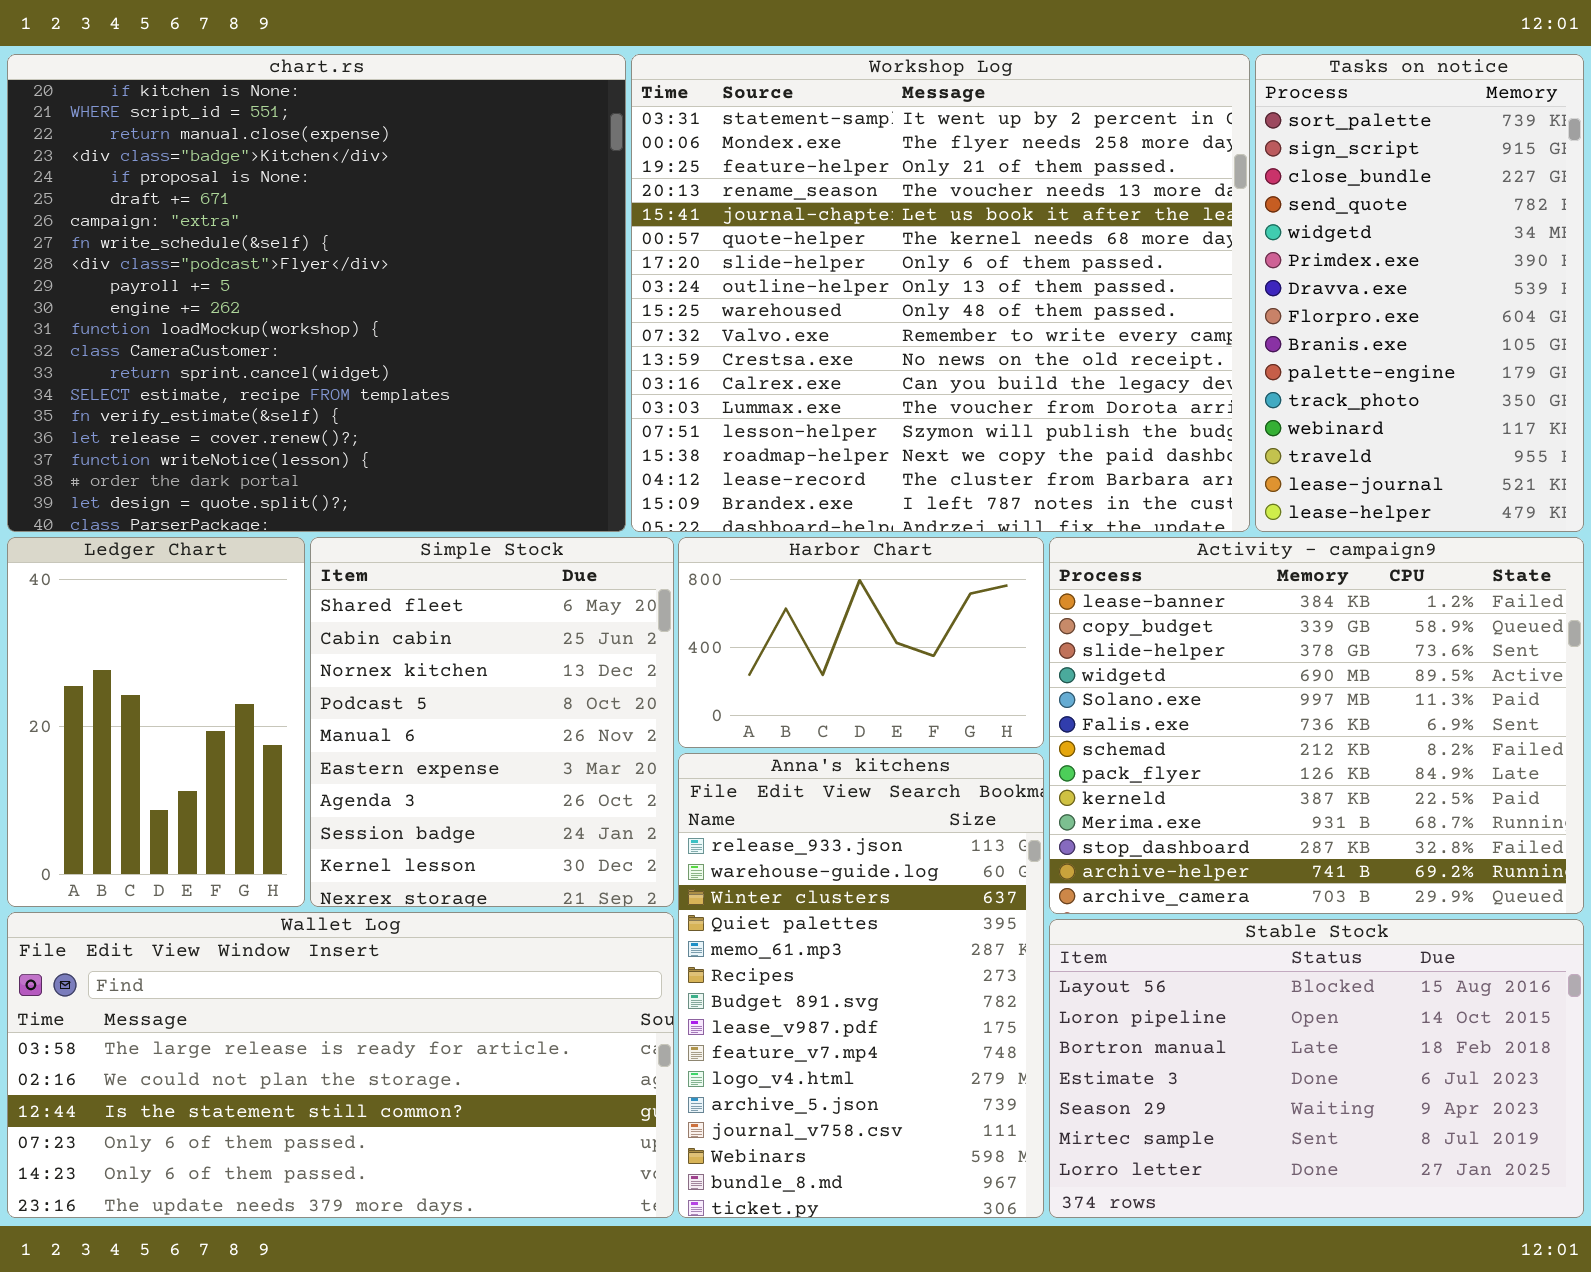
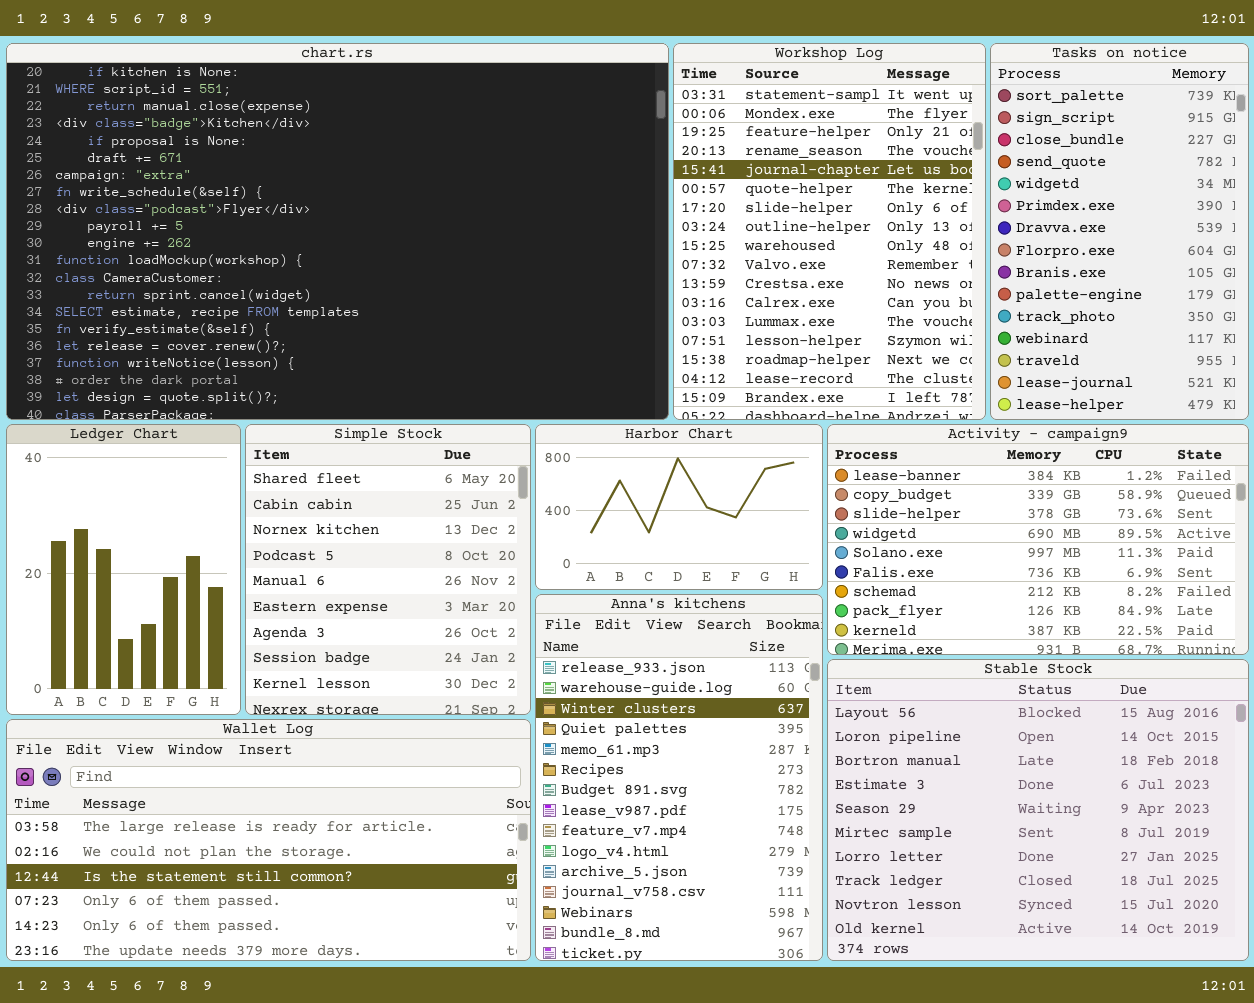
chart.rs: [7,54,626,532] -> [6,43,669,420], resized
Workshop Log: [631,54,1250,532] -> [673,43,986,420], resized
Activity - campaign9: [1049,537,1584,914] -> [827,424,1249,655], resized
Stable Stock: [1049,919,1584,1218] -> [827,659,1249,961], resized

